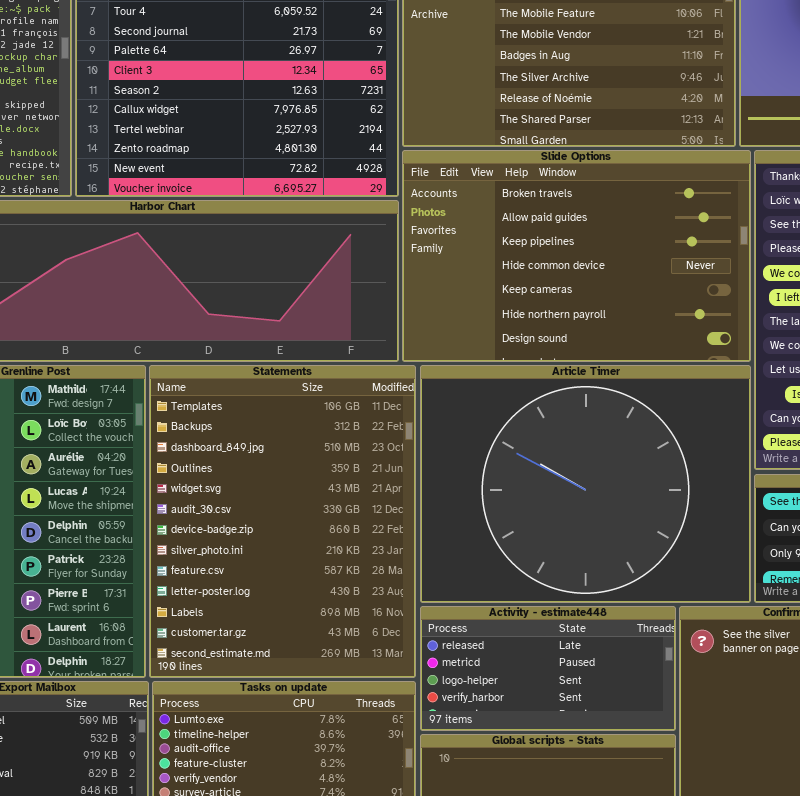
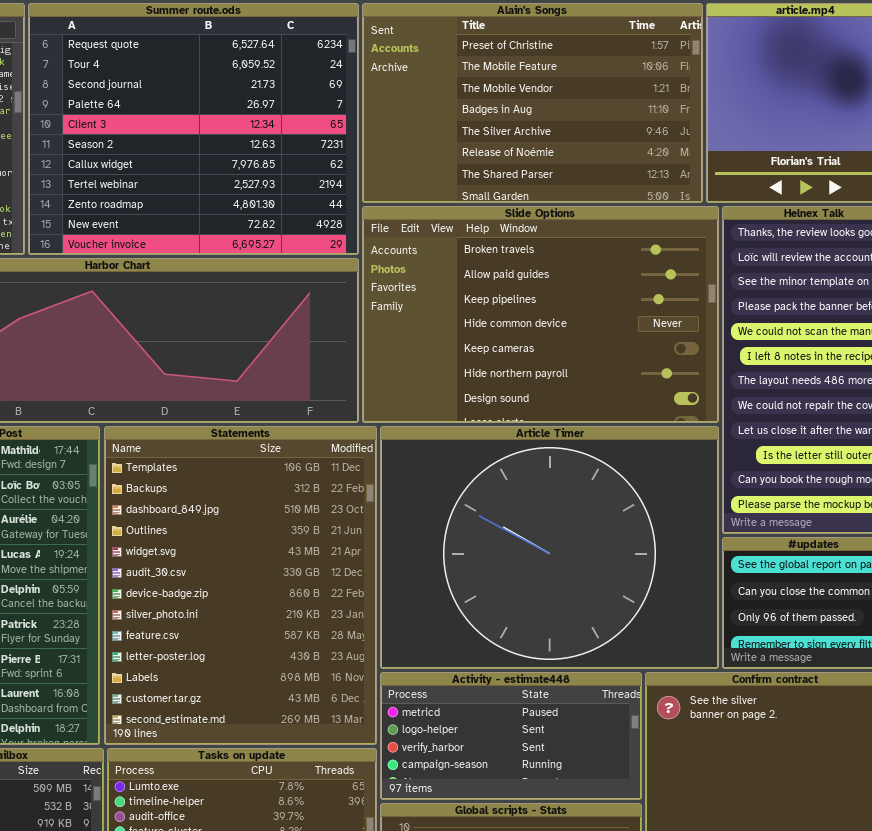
Activity - estimate448: [420,606,676,731] -> [380,672,642,800], scrolled down 1 row

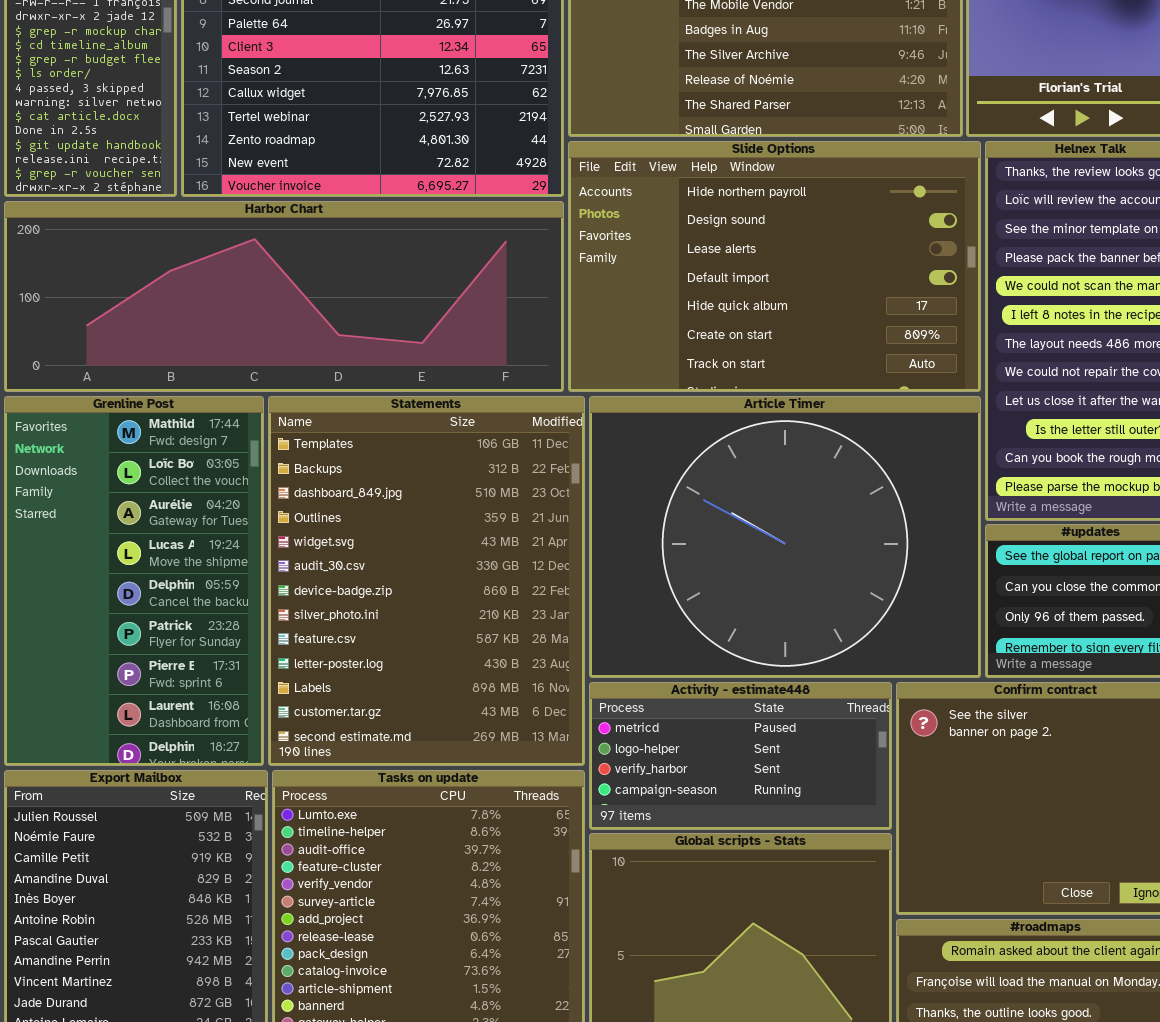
Slide Options: [362,206,719,423] -> [568,141,981,392], scrolled down 5 rows

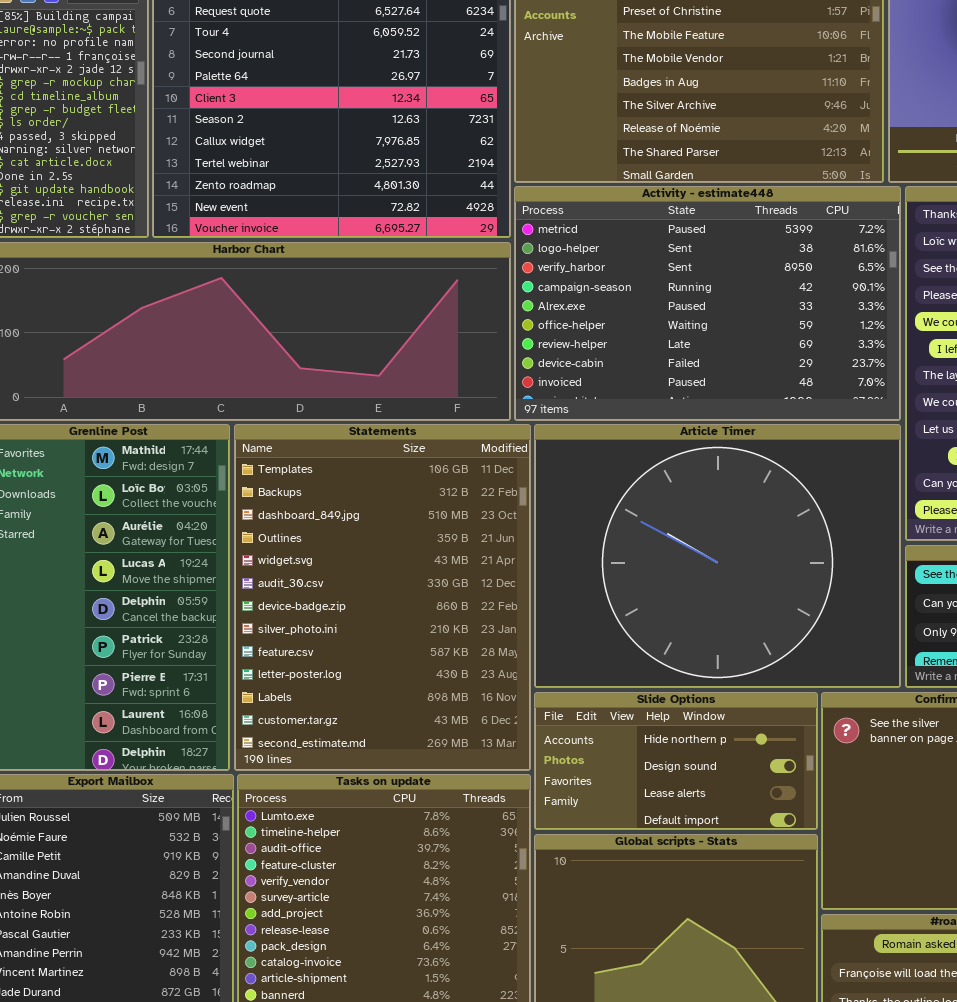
Slide Options: [568,141,981,392] -> [534,692,818,830], moved, resized
Activity - estimate448: [589,682,892,830] -> [514,186,901,421], moved, resized

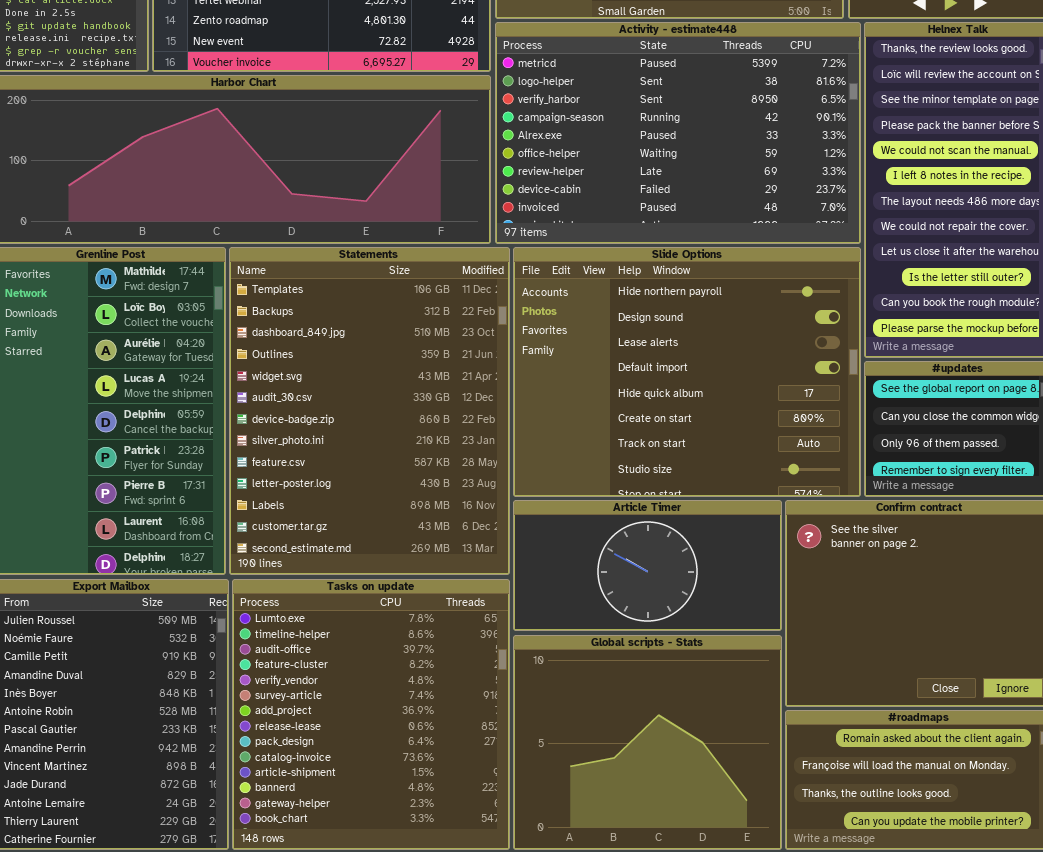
Article Timer: [534,424,901,688] -> [513,500,782,631], moved, resized
Slide Options: [534,692,818,830] -> [513,247,861,497], moved, resized

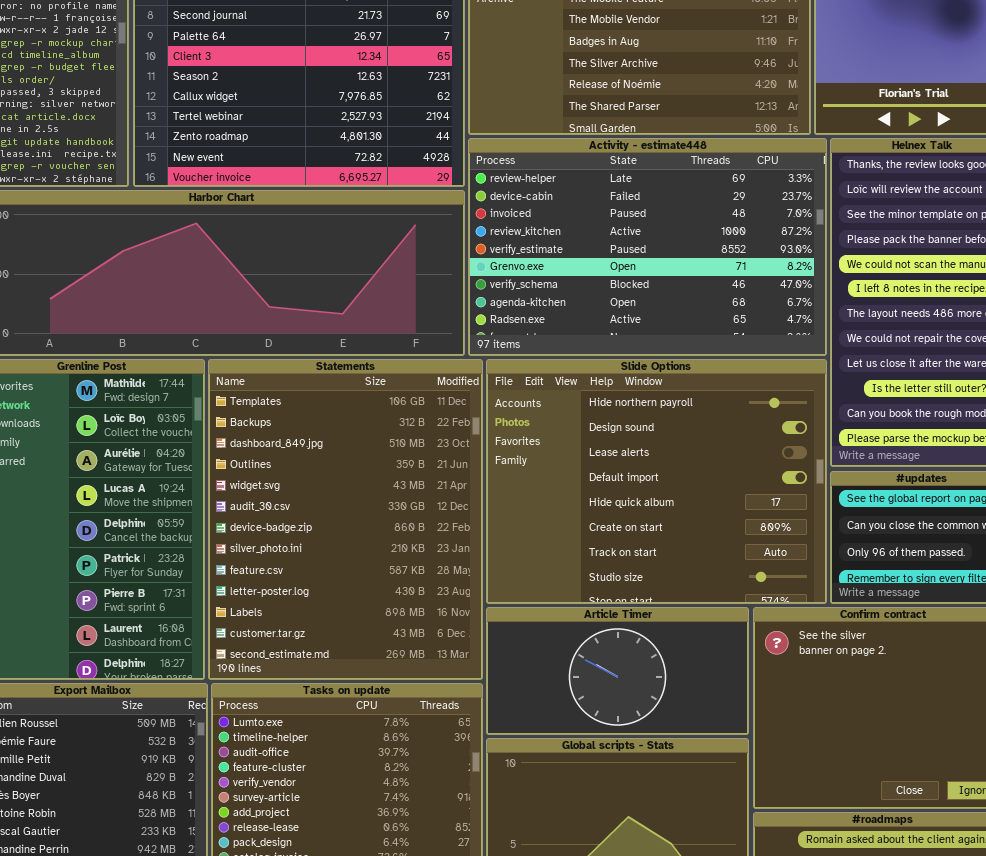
Activity - estimate448: [495,22,861,244] -> [468,138,827,356], scrolled down 6 rows

